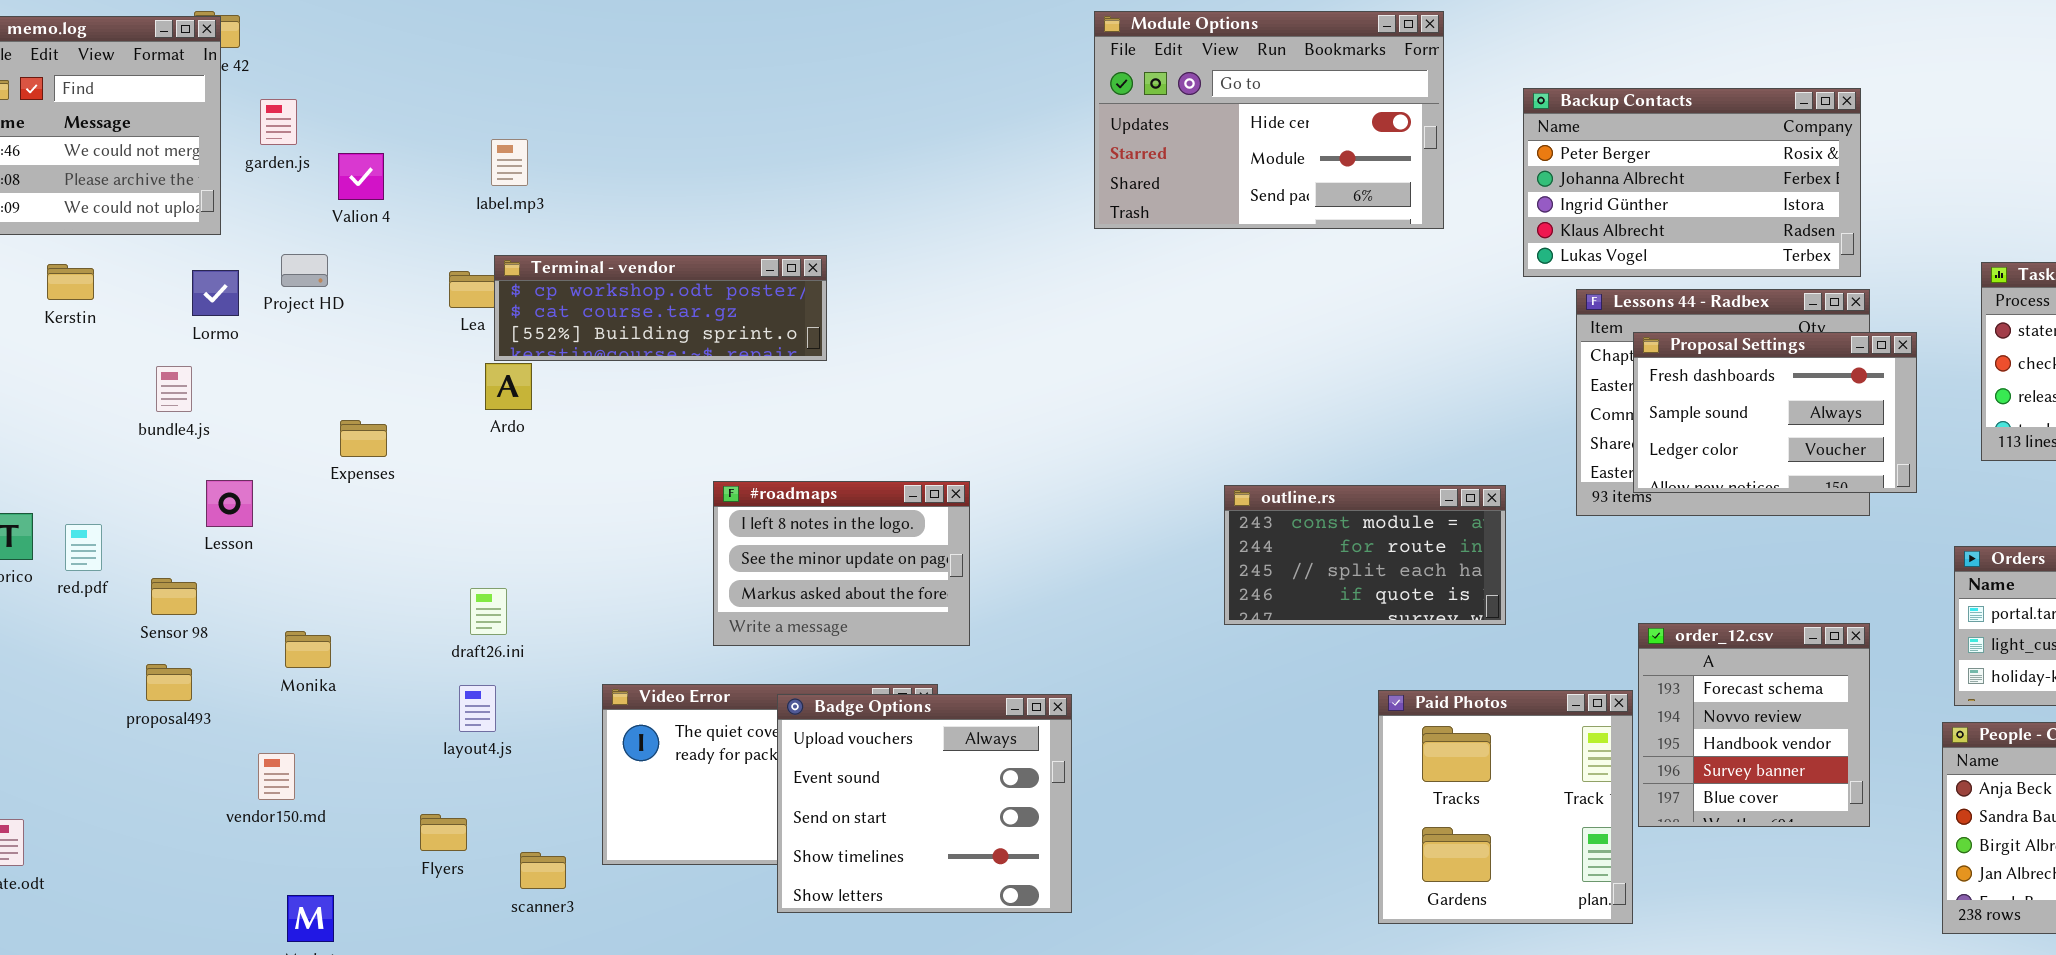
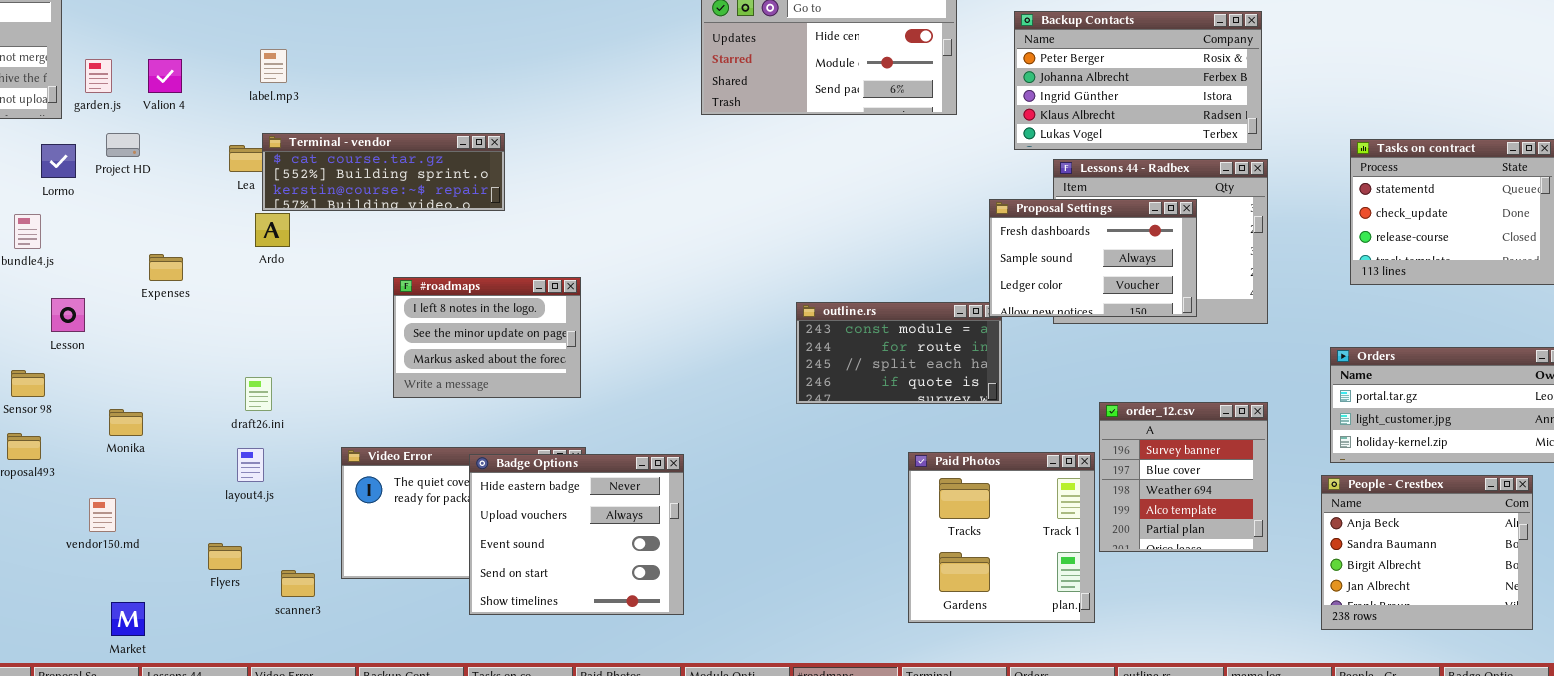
garden.js: [260,99,297,145] -> [85,59,112,93], moved
Terminal - vendor: [494,255,827,361] -> [262,133,505,211], scrolled down 1 row
Proposal Settings: [1633,332,1917,493] -> [989,199,1197,317], moved
#roadmaps: [713,481,970,646] -> [393,277,581,398], moved
order_12.csv: [1638,623,1870,827] -> [1099,402,1268,552], scrolled down 3 rows
Badge Options: [777,694,1072,913] -> [469,454,684,615], scrolled up 1 row

